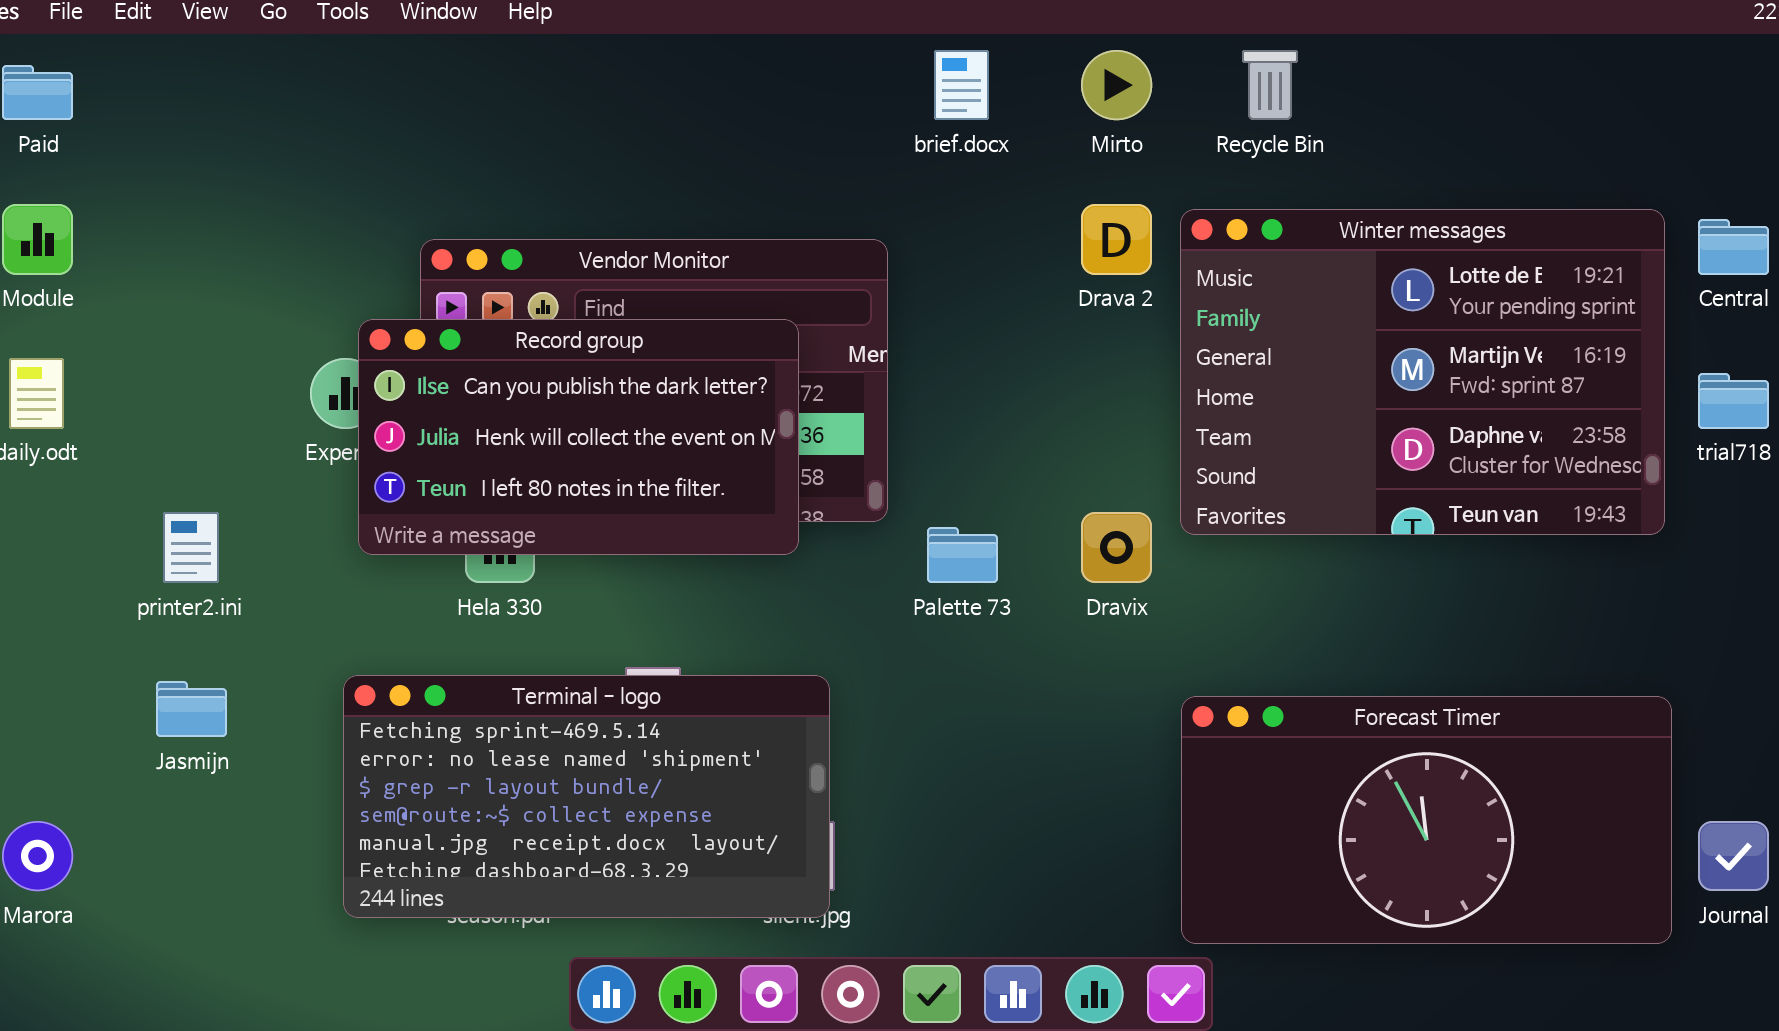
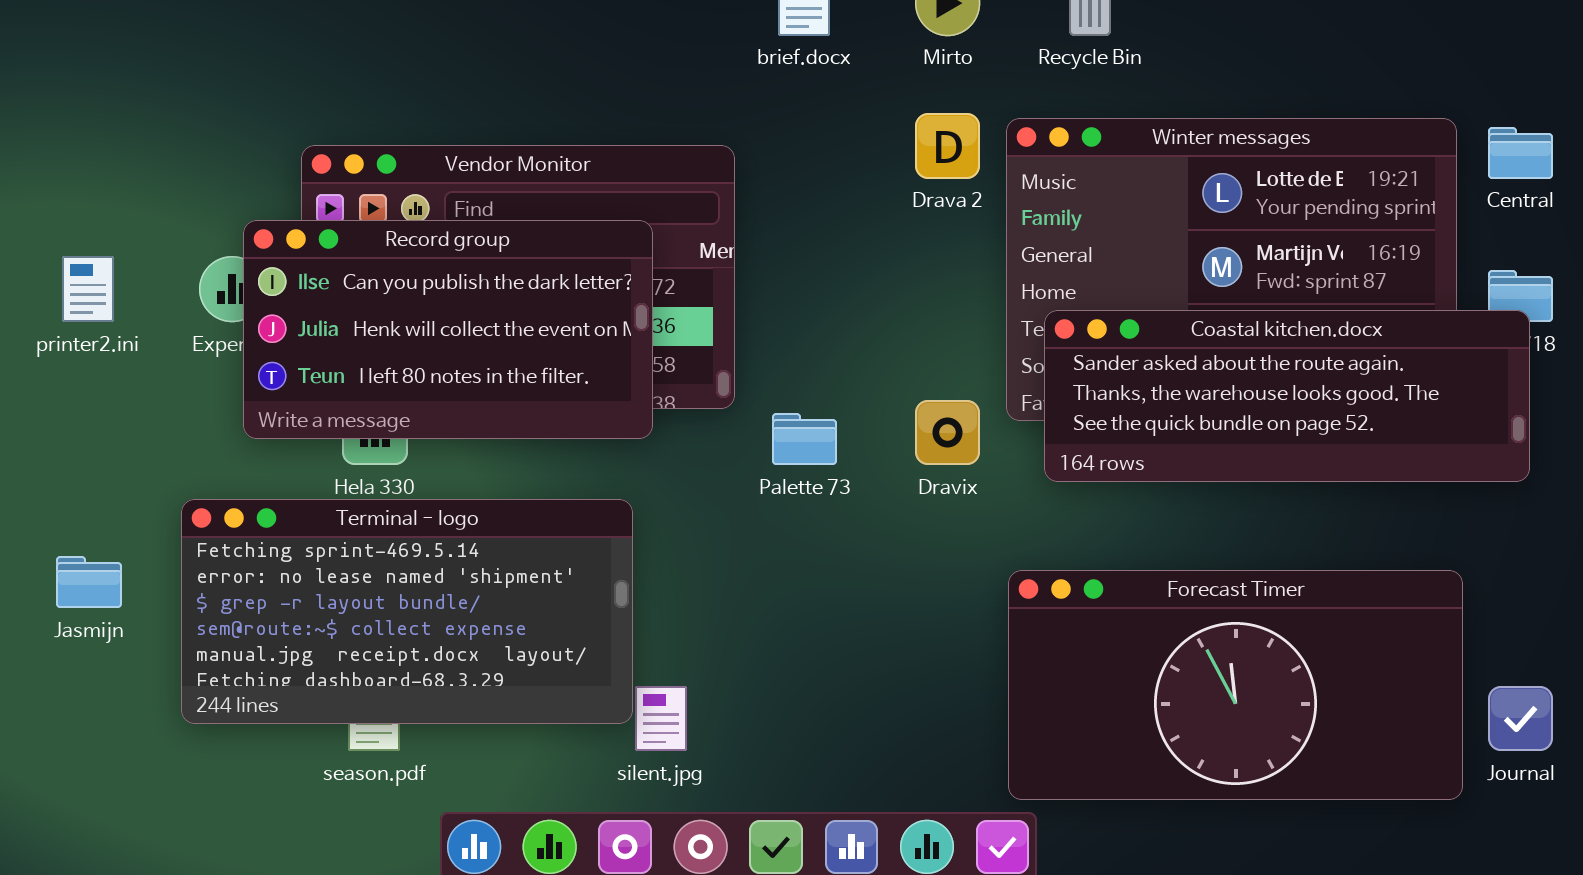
Coastal kitchen.docx: none -> [1044,310,1530,482], opened
printer2.ini: [163,512,219,583] -> [62,256,114,322], moved
Terminal - logo: [343,675,830,918] -> [181,499,633,724], moved

